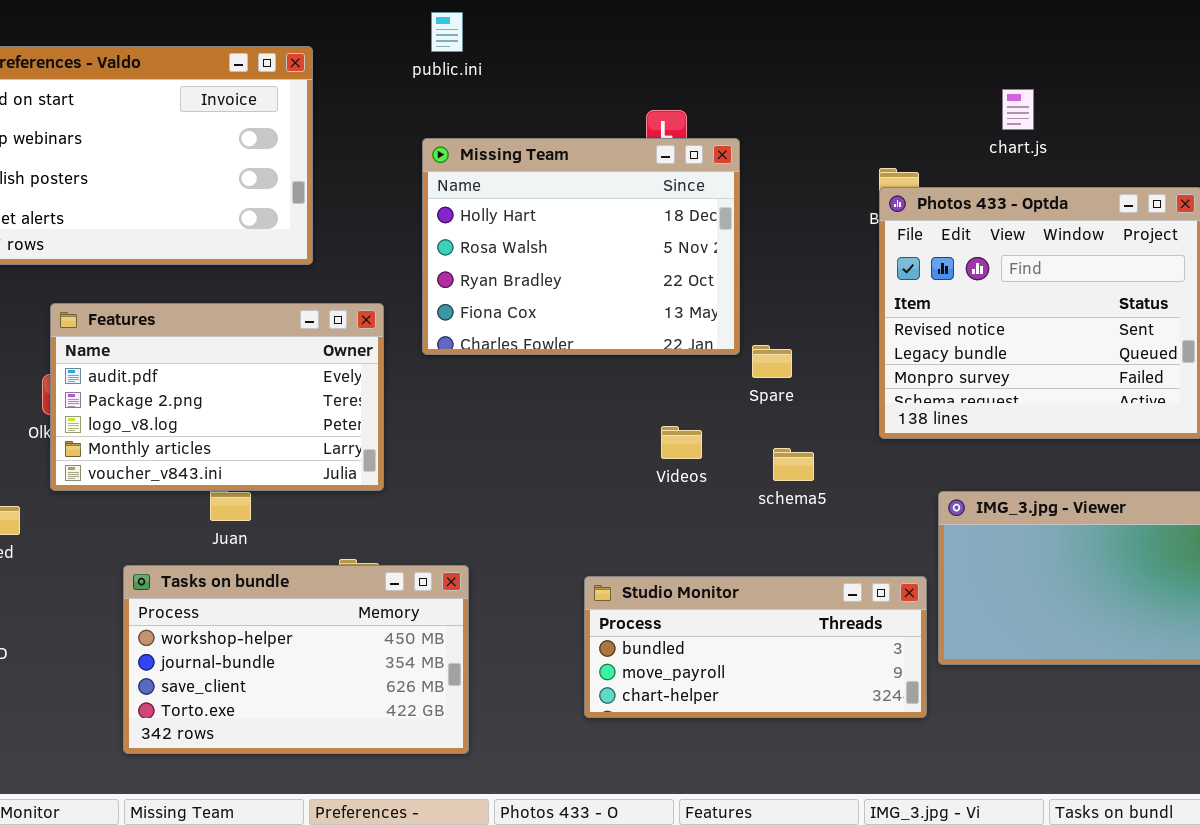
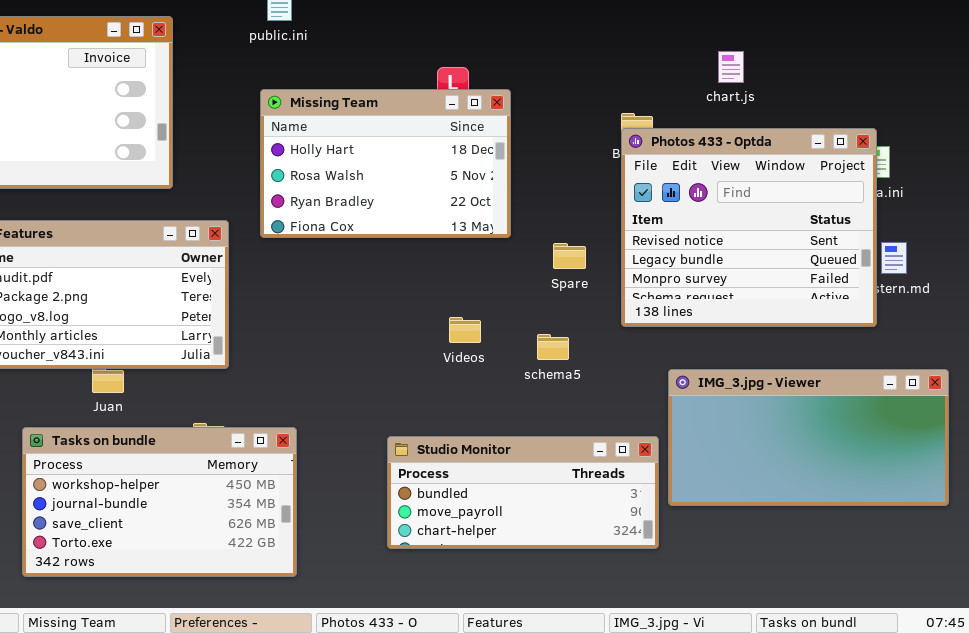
Missing Team: [422,138,740,355] -> [260,89,511,238], resized
Spare: [752,345,792,378] -> [553,243,586,269], moved

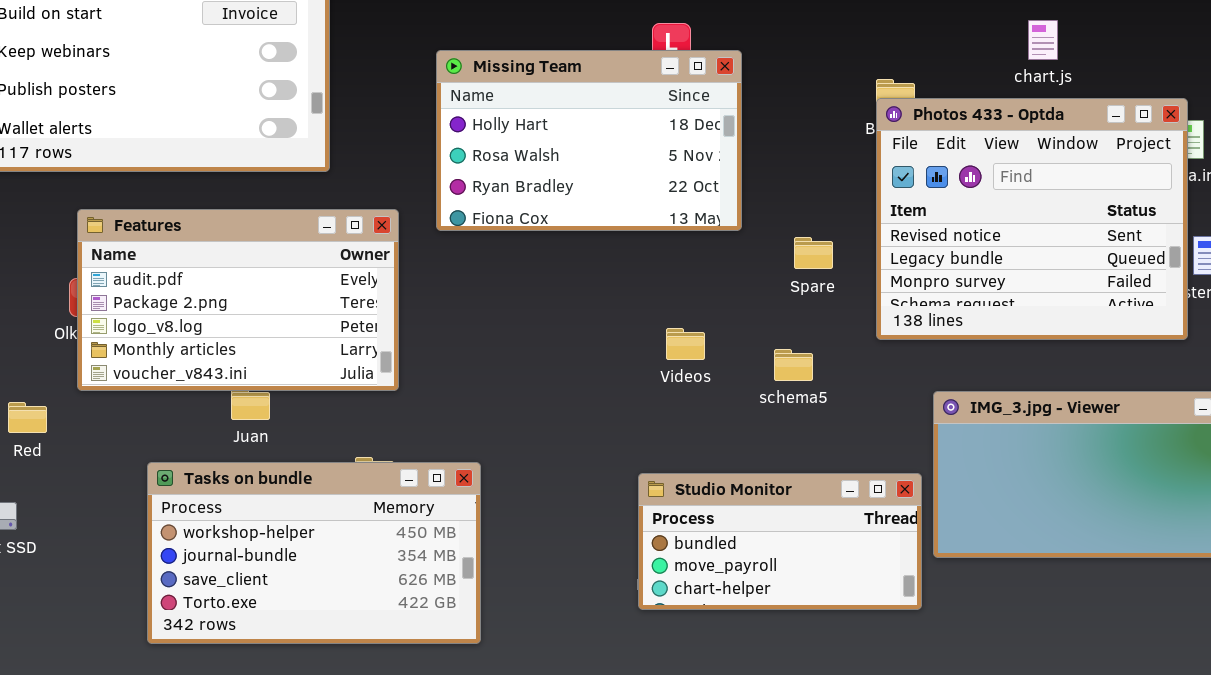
chart.js: [718,51,744,83] -> [1028,20,1058,60], moved
Studio Monitor: [387,436,659,549] -> [638,473,922,610], resized

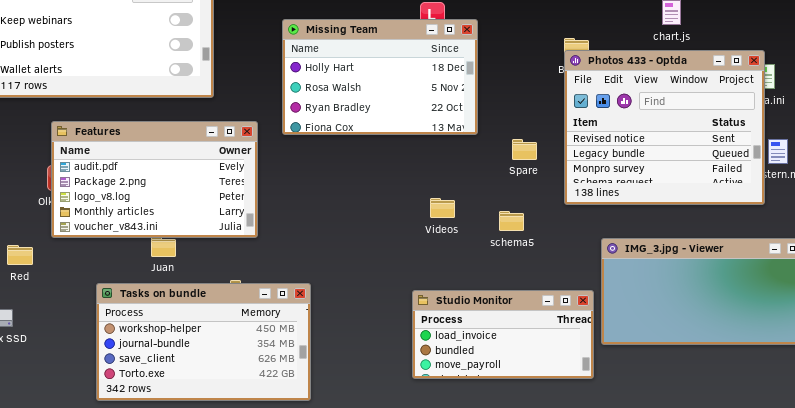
Studio Monitor: [638,473,922,610] -> [412,290,594,379], scrolled up 1 row

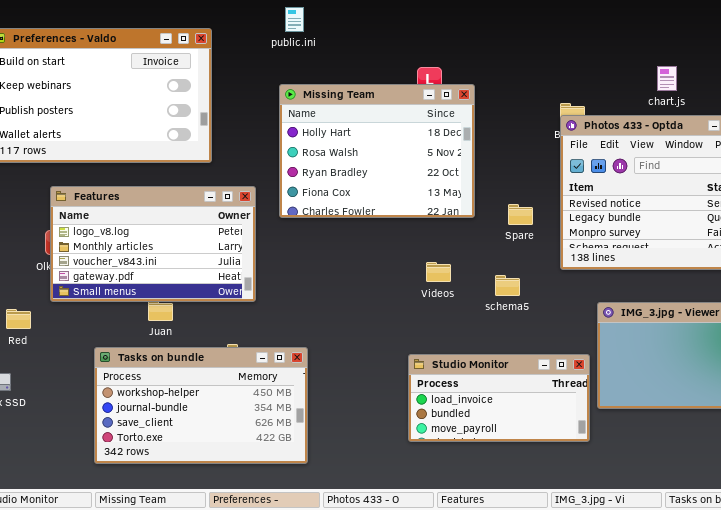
Missing Team: [282,19,478,135] -> [279,84,475,218], resized
Features: [51,121,258,238] -> [50,186,256,302], scrolled down 2 rows

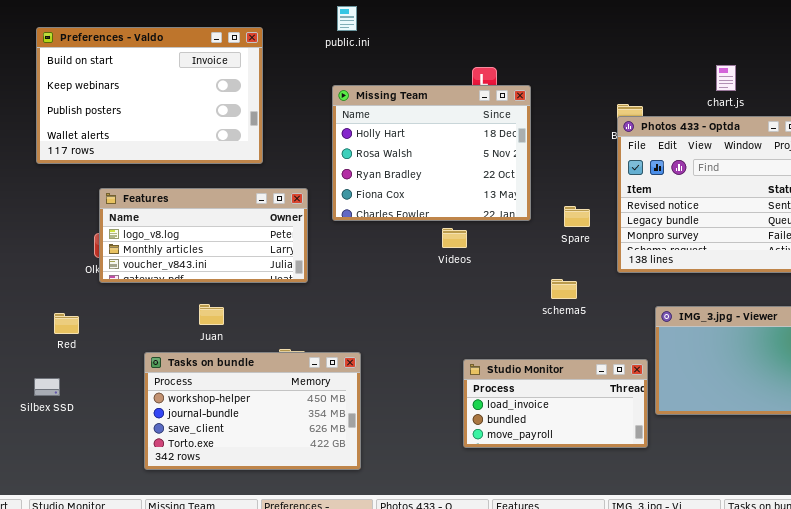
Features: [50,186,256,302] -> [99,188,308,283], resized
Videos: [426,262,451,282] -> [442,228,467,248], moved

